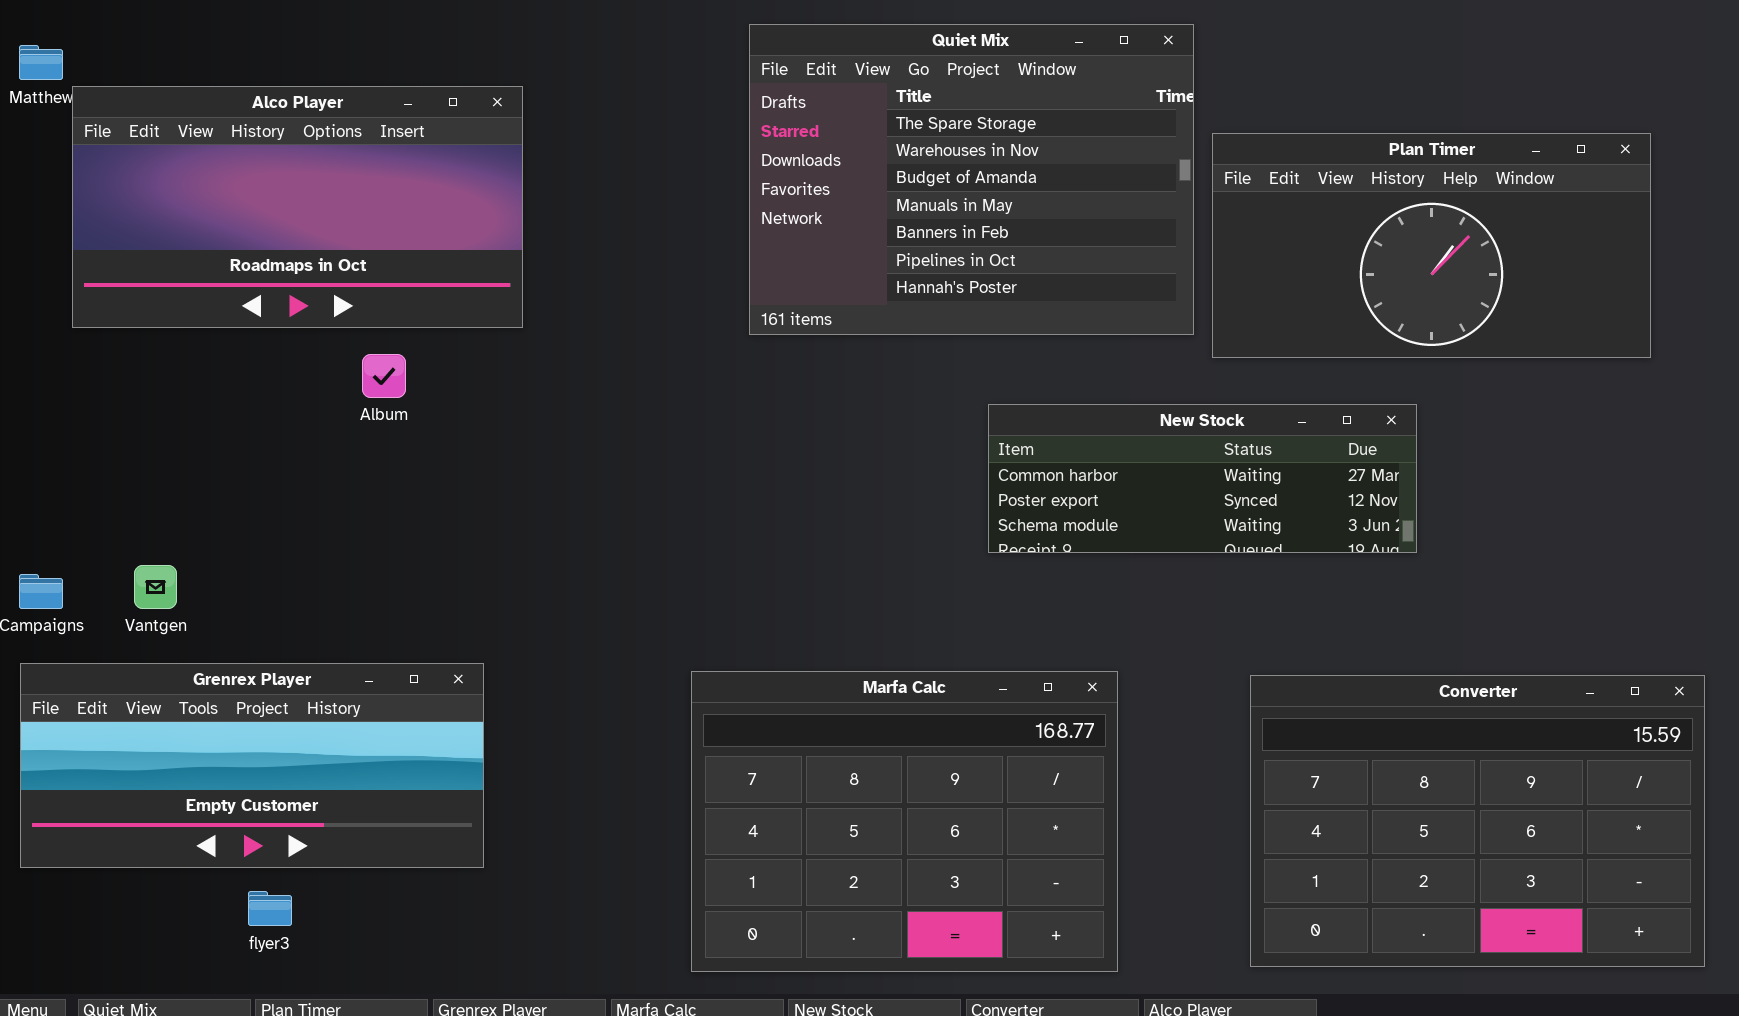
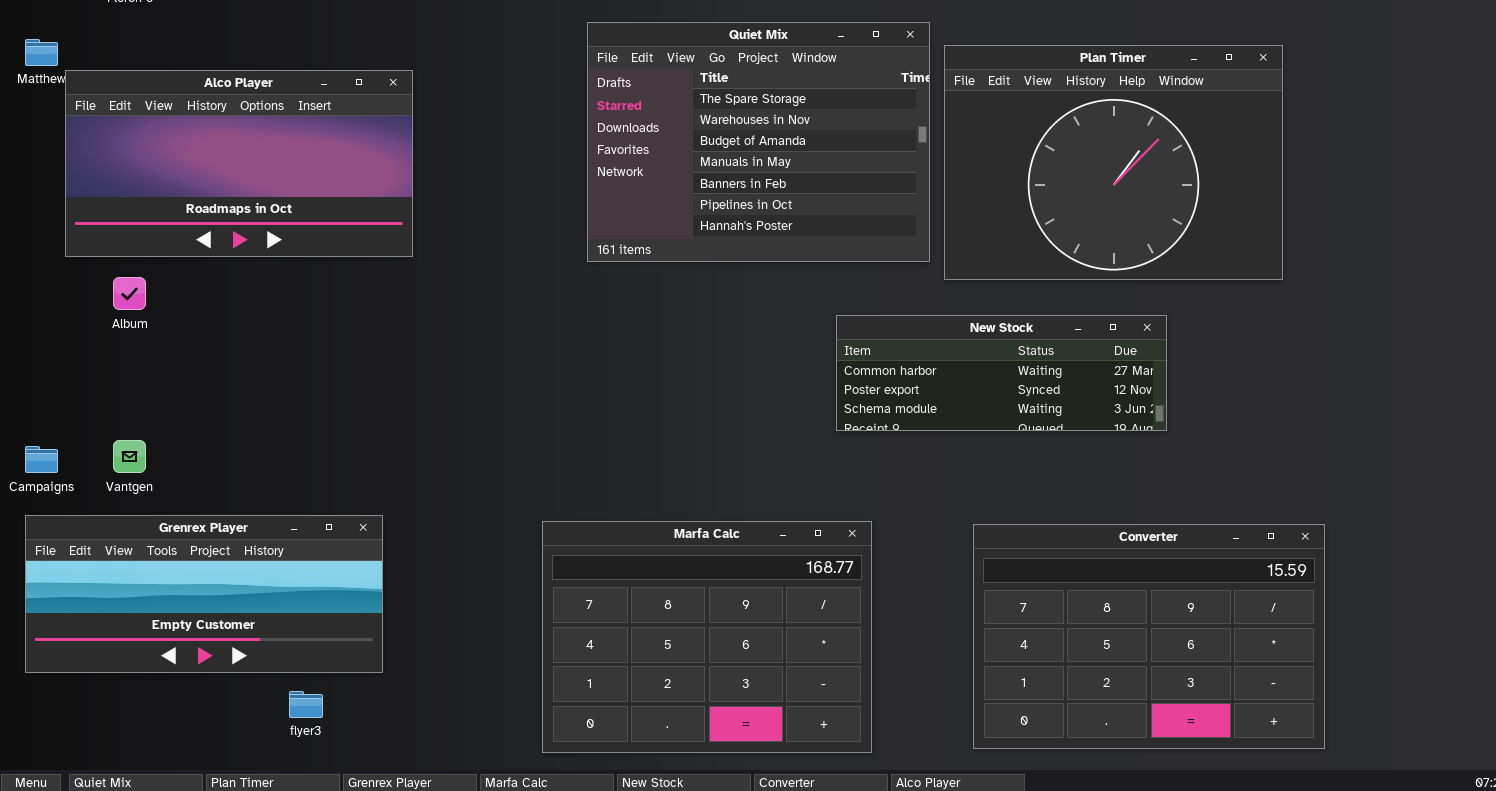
Plan Timer: [1212,133,1651,358] -> [944,45,1283,280], resized
Album: [362,354,406,398] -> [113,277,146,310], moved
New Stock: [988,404,1417,553] -> [836,315,1167,431], moved
flyer3: [248,891,292,926] -> [289,691,323,718], moved

